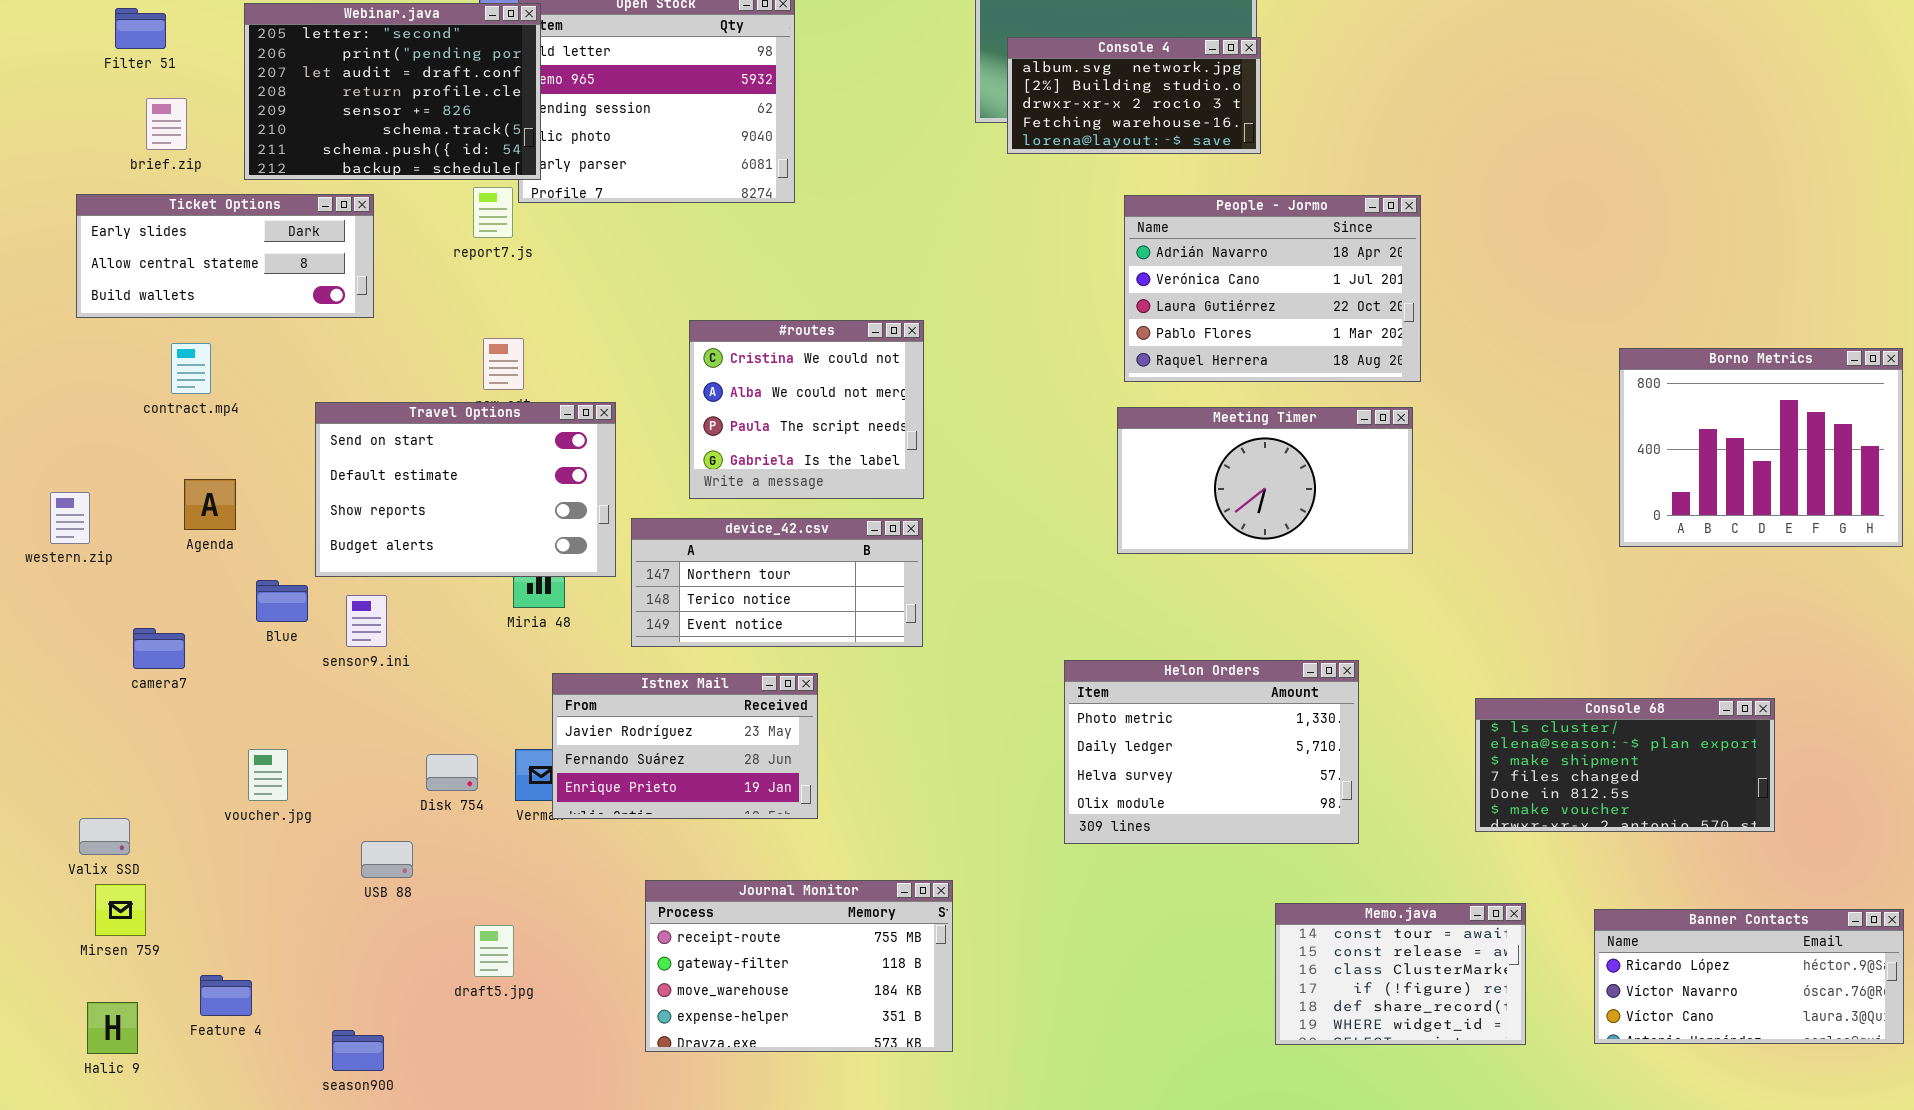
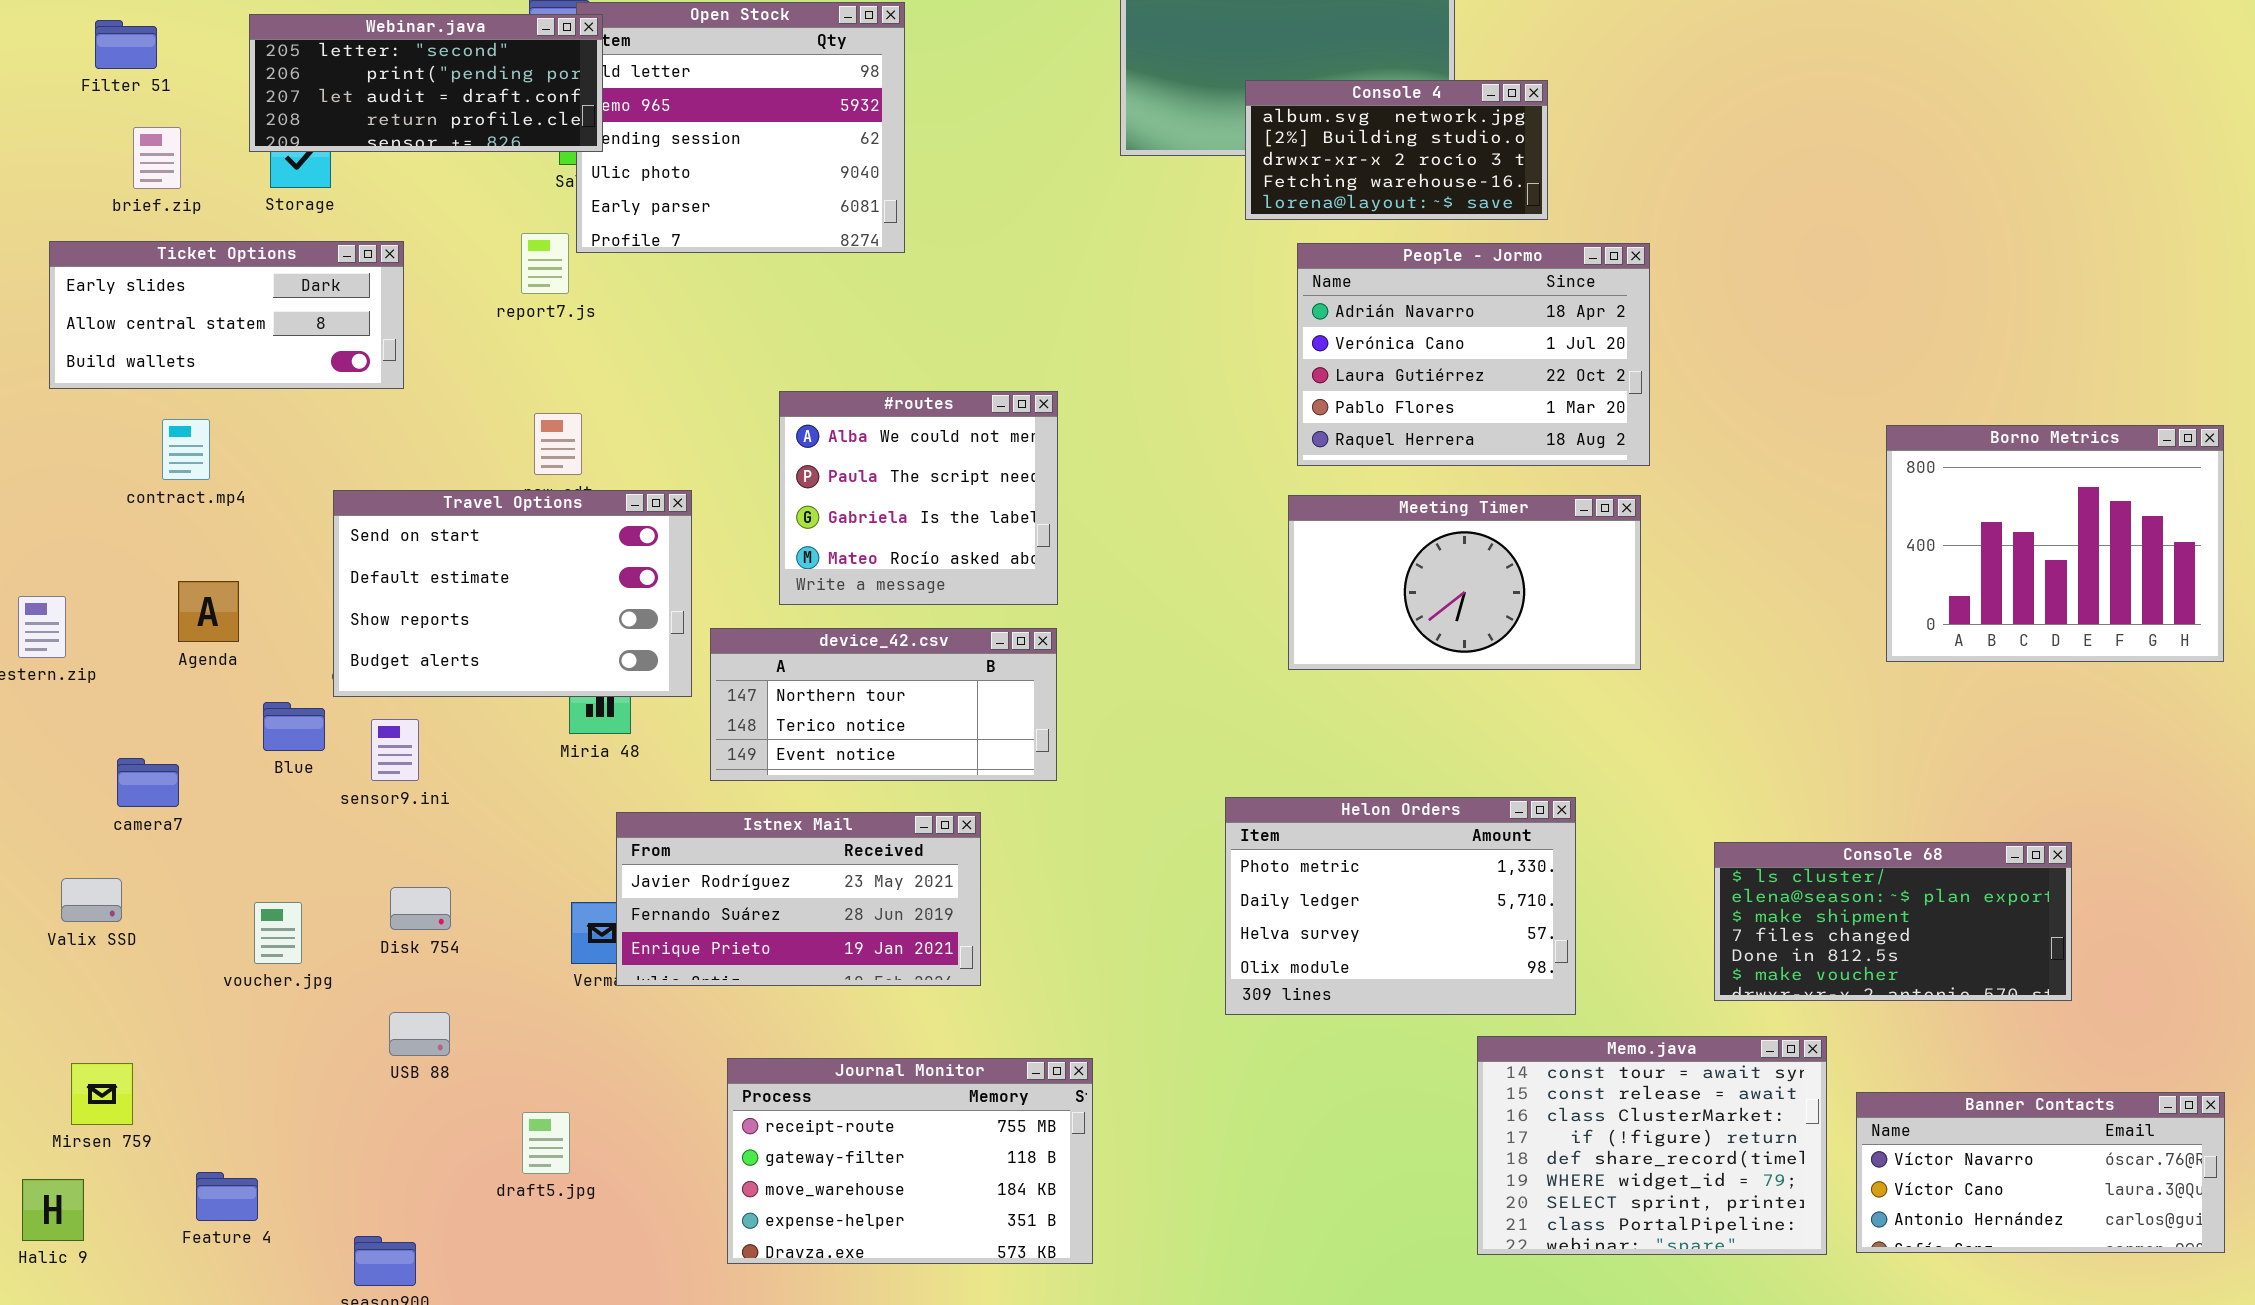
Webinar.java: [244,3,541,180] -> [249,14,603,152], resized
Console 4: [1007,37,1261,154] -> [1245,80,1548,220], moved
#routes: [689,320,924,499] -> [779,391,1058,605], scrolled down 1 row
Istnex Mail: [552,673,818,819] -> [616,812,981,986], resized
Disk 754: [426,754,478,791] -> [390,887,451,930], moved
Valix SSD: [79,818,130,855] -> [61,878,122,922], moved
Memo.java: [1275,903,1526,1045] -> [1477,1036,1827,1255], resized
Banner Contacts: [1594,909,1904,1044] -> [1856,1092,2225,1253], scrolled down 1 row
Halic 9: [87,1002,138,1054] -> [22,1179,84,1241], moved

